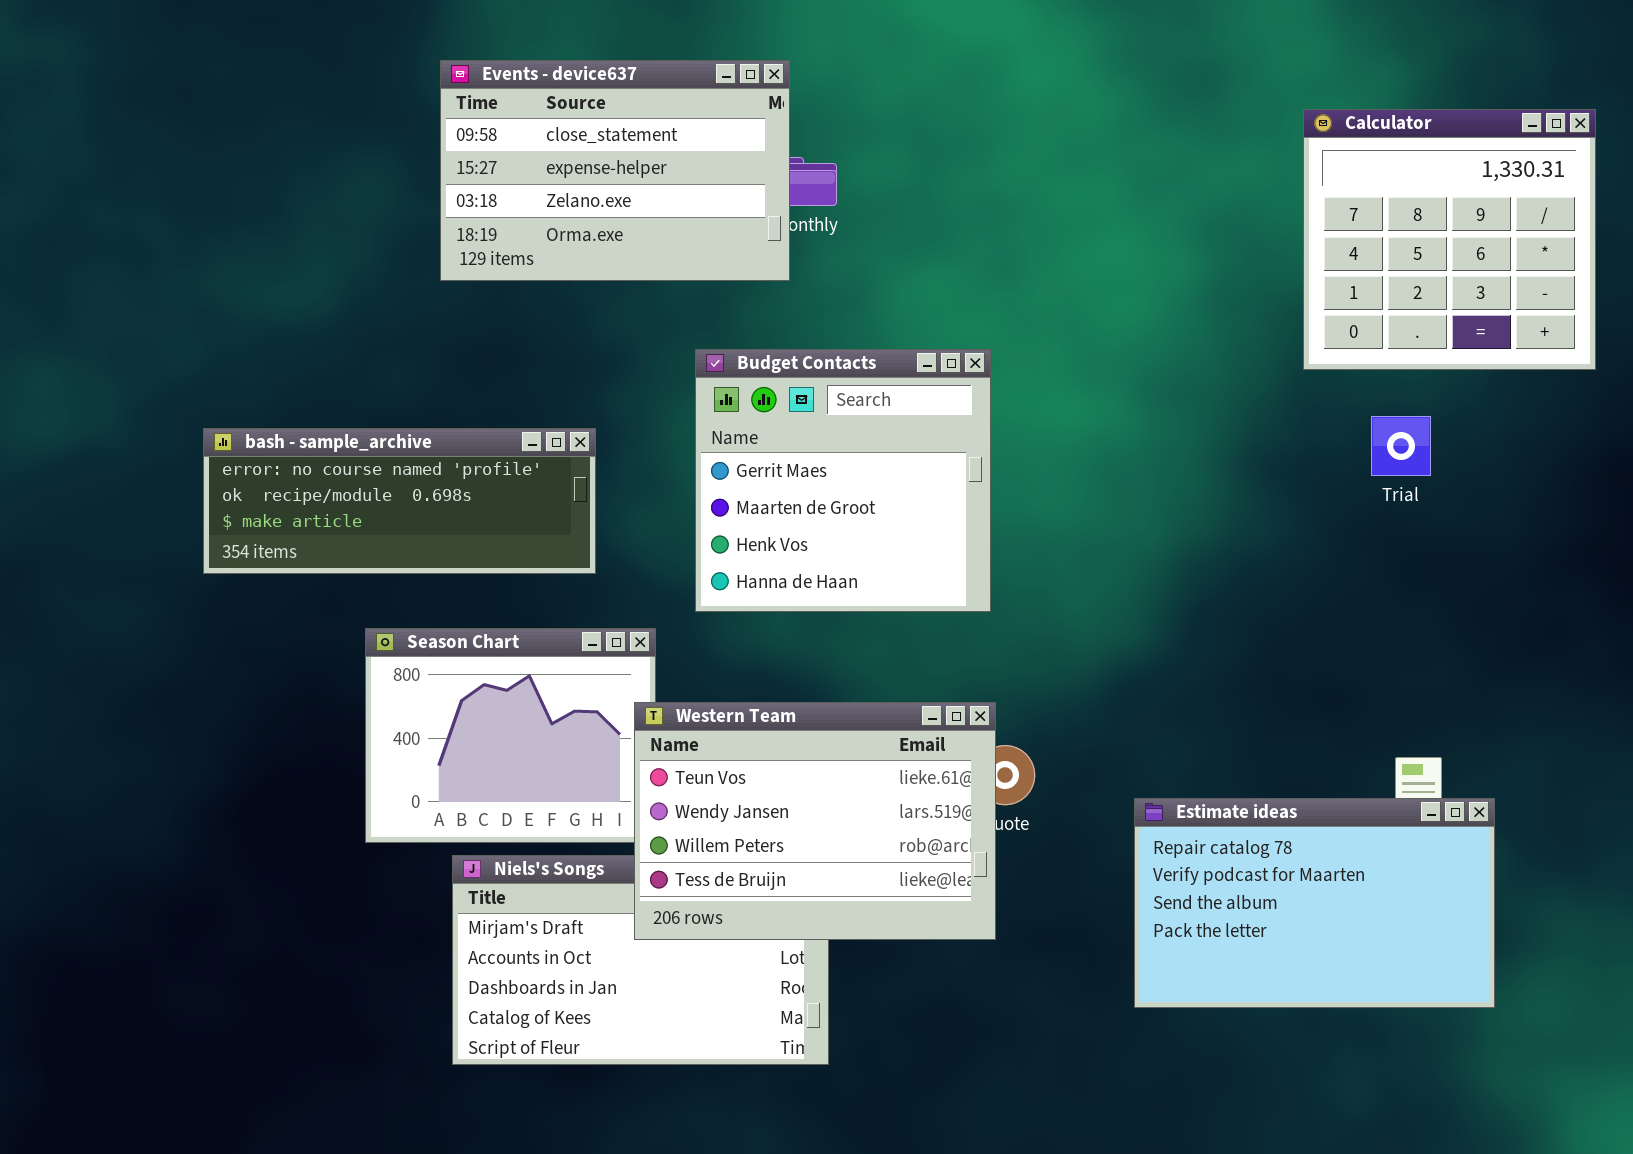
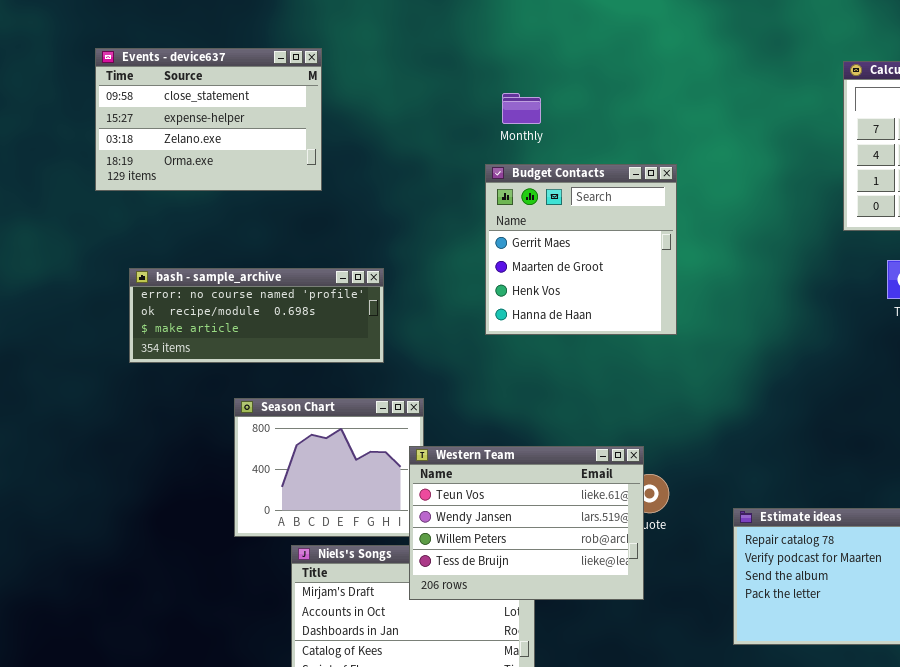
Events - device637: [440,60,790,281] -> [95,48,322,191], moved
Budget Contacts: [695,349,991,612] -> [485,164,677,335], moved

